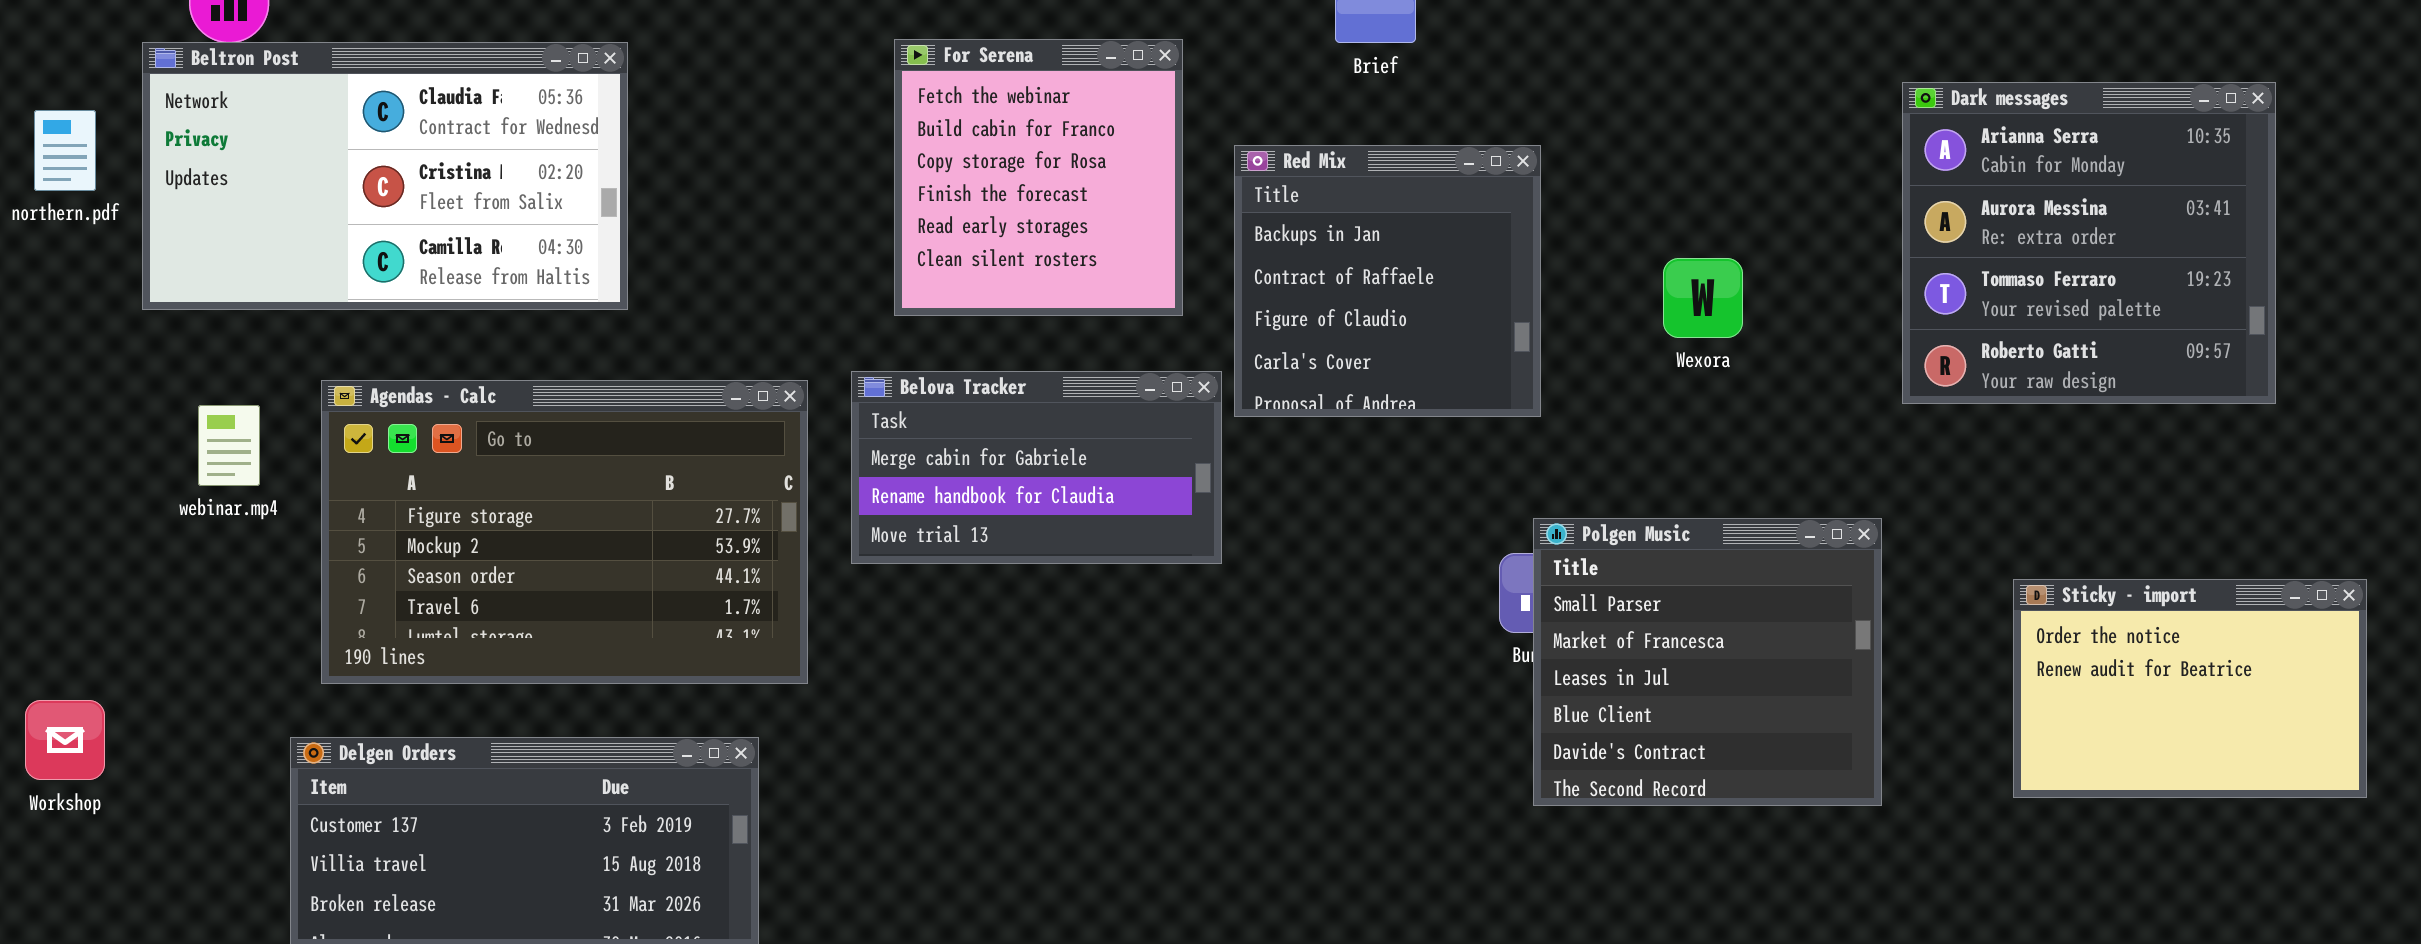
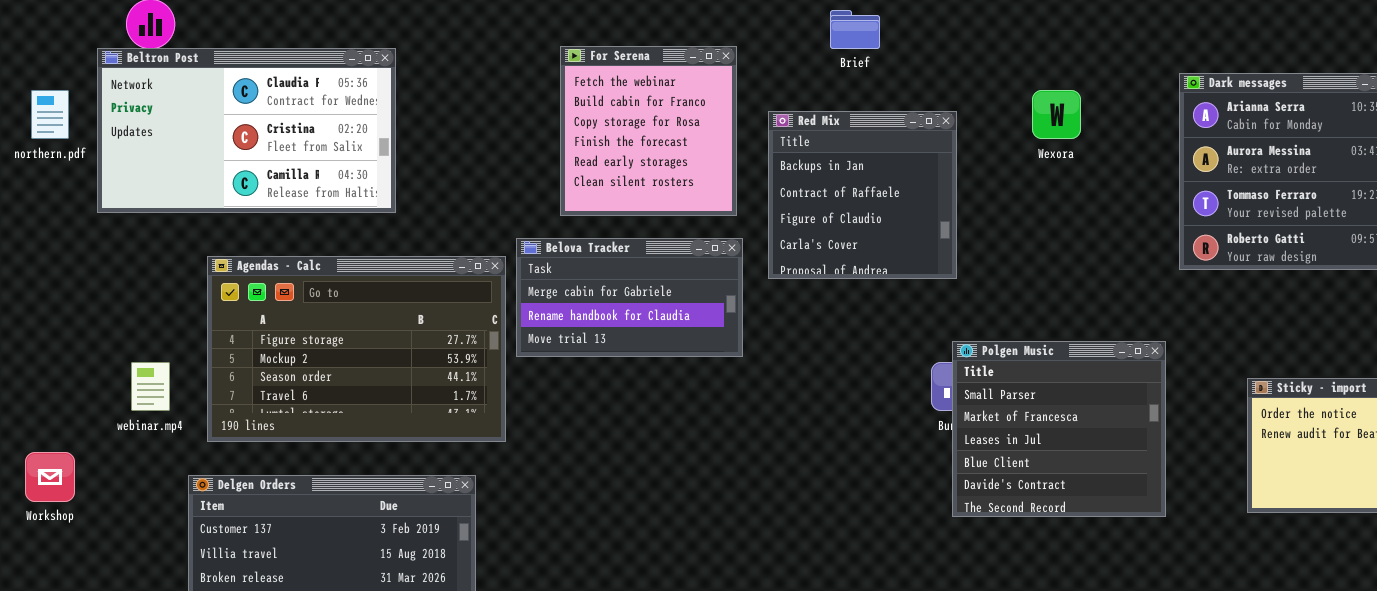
Wexora: [1663,258,1743,338] -> [1032,90,1081,139], moved
Belova Tracker: [851,371,1222,564] -> [516,238,743,357], moved
webinar.mp4: [198,405,260,486] -> [131,362,170,411], moved

